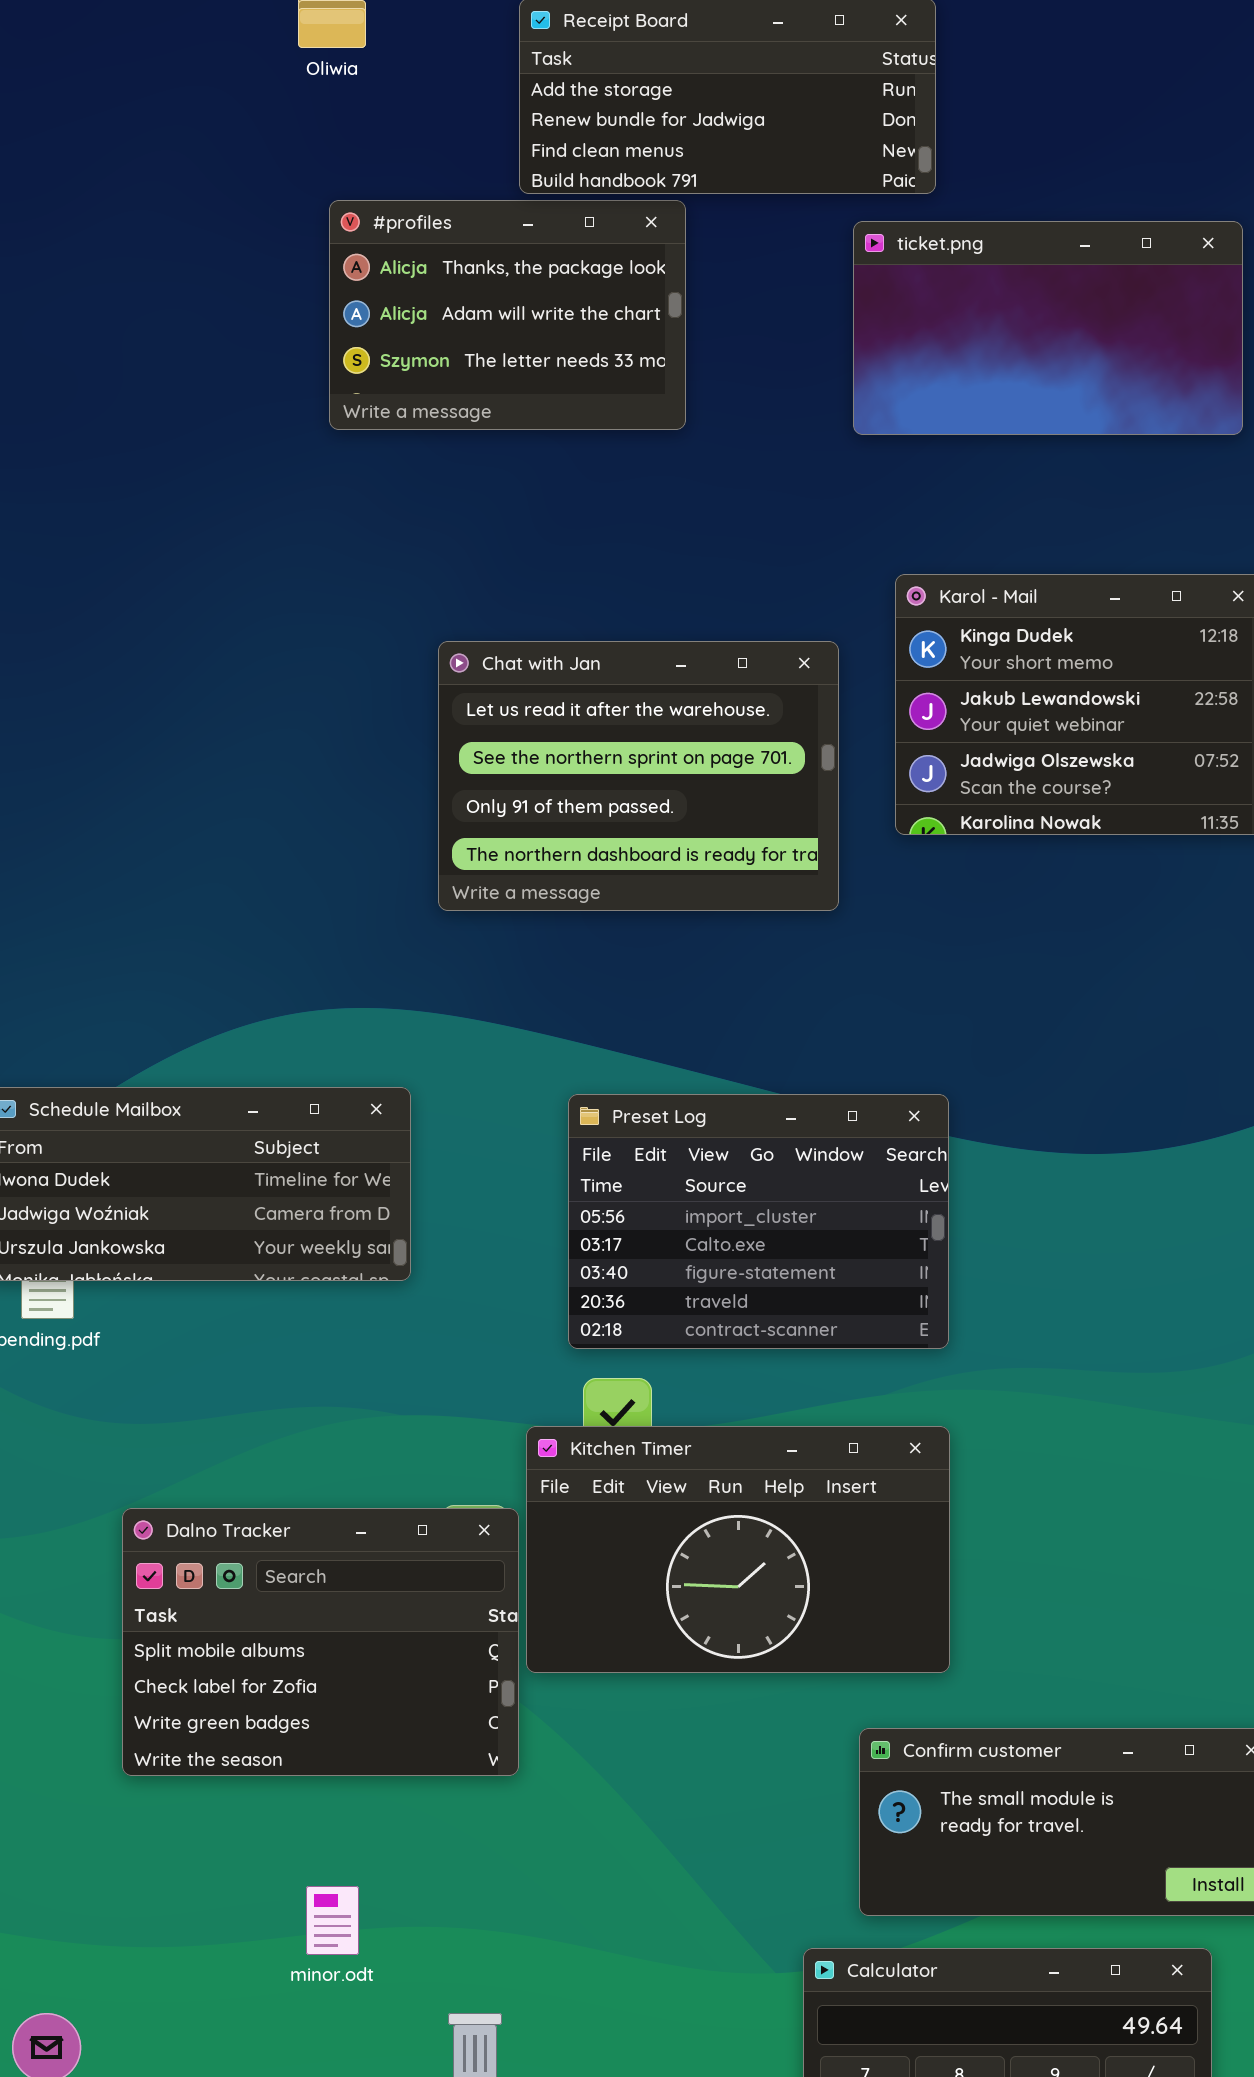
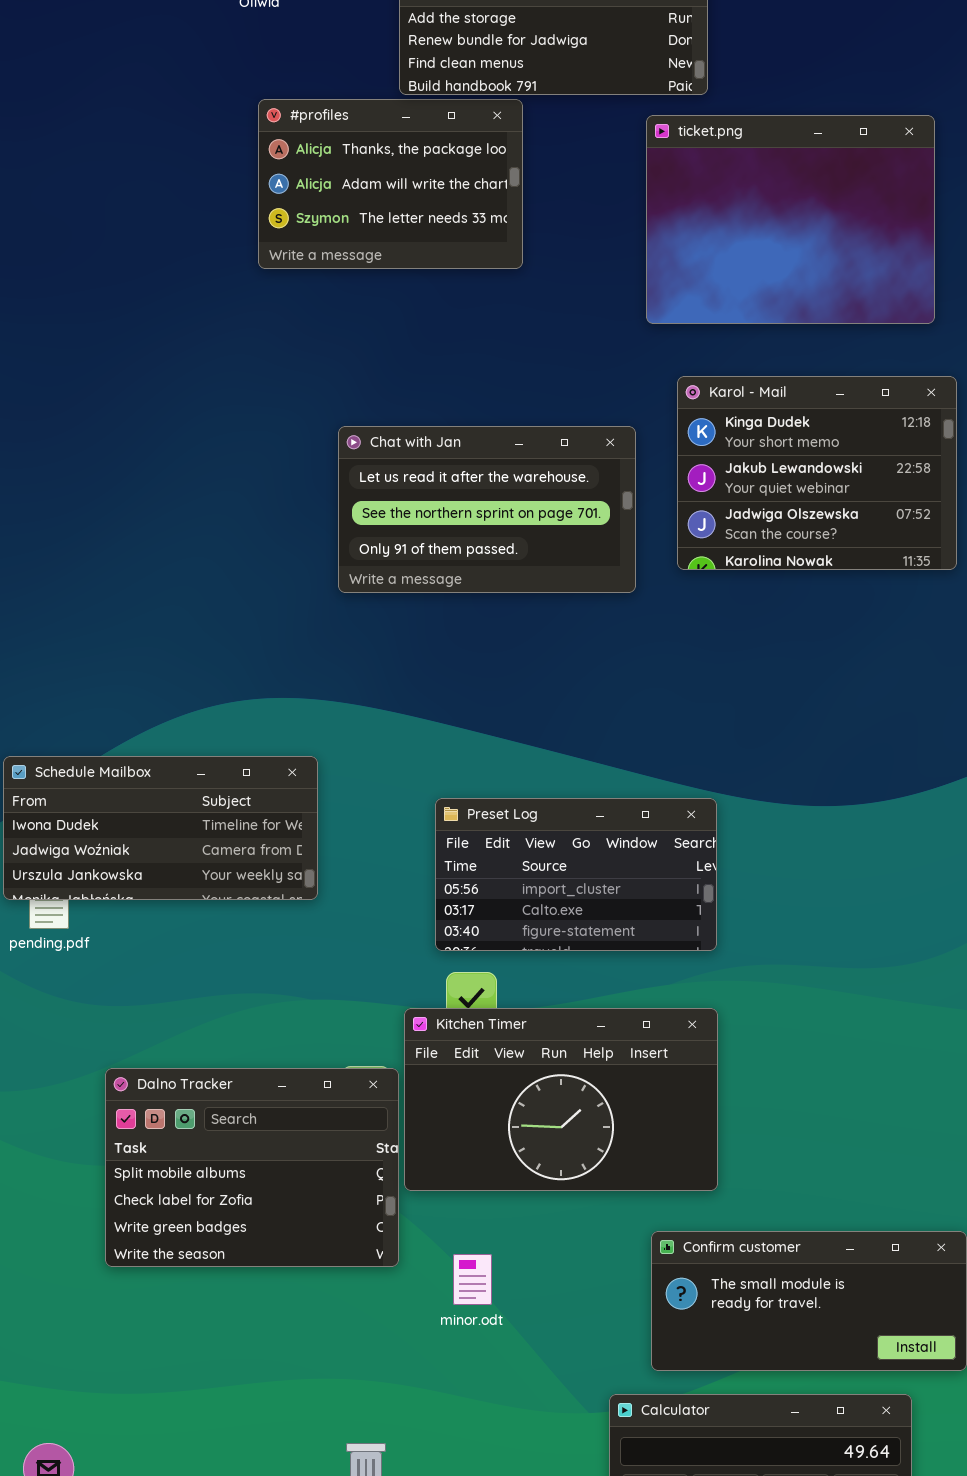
ticket.png: [853,221,1243,435] -> [646,115,935,324], resized
Chat with Jan: [438,641,839,911] -> [338,426,636,593], resized
Preset Log: [568,1094,949,1349] -> [435,798,717,951], resized
minor.odt: [306,1886,359,1955] -> [453,1254,492,1305], moved

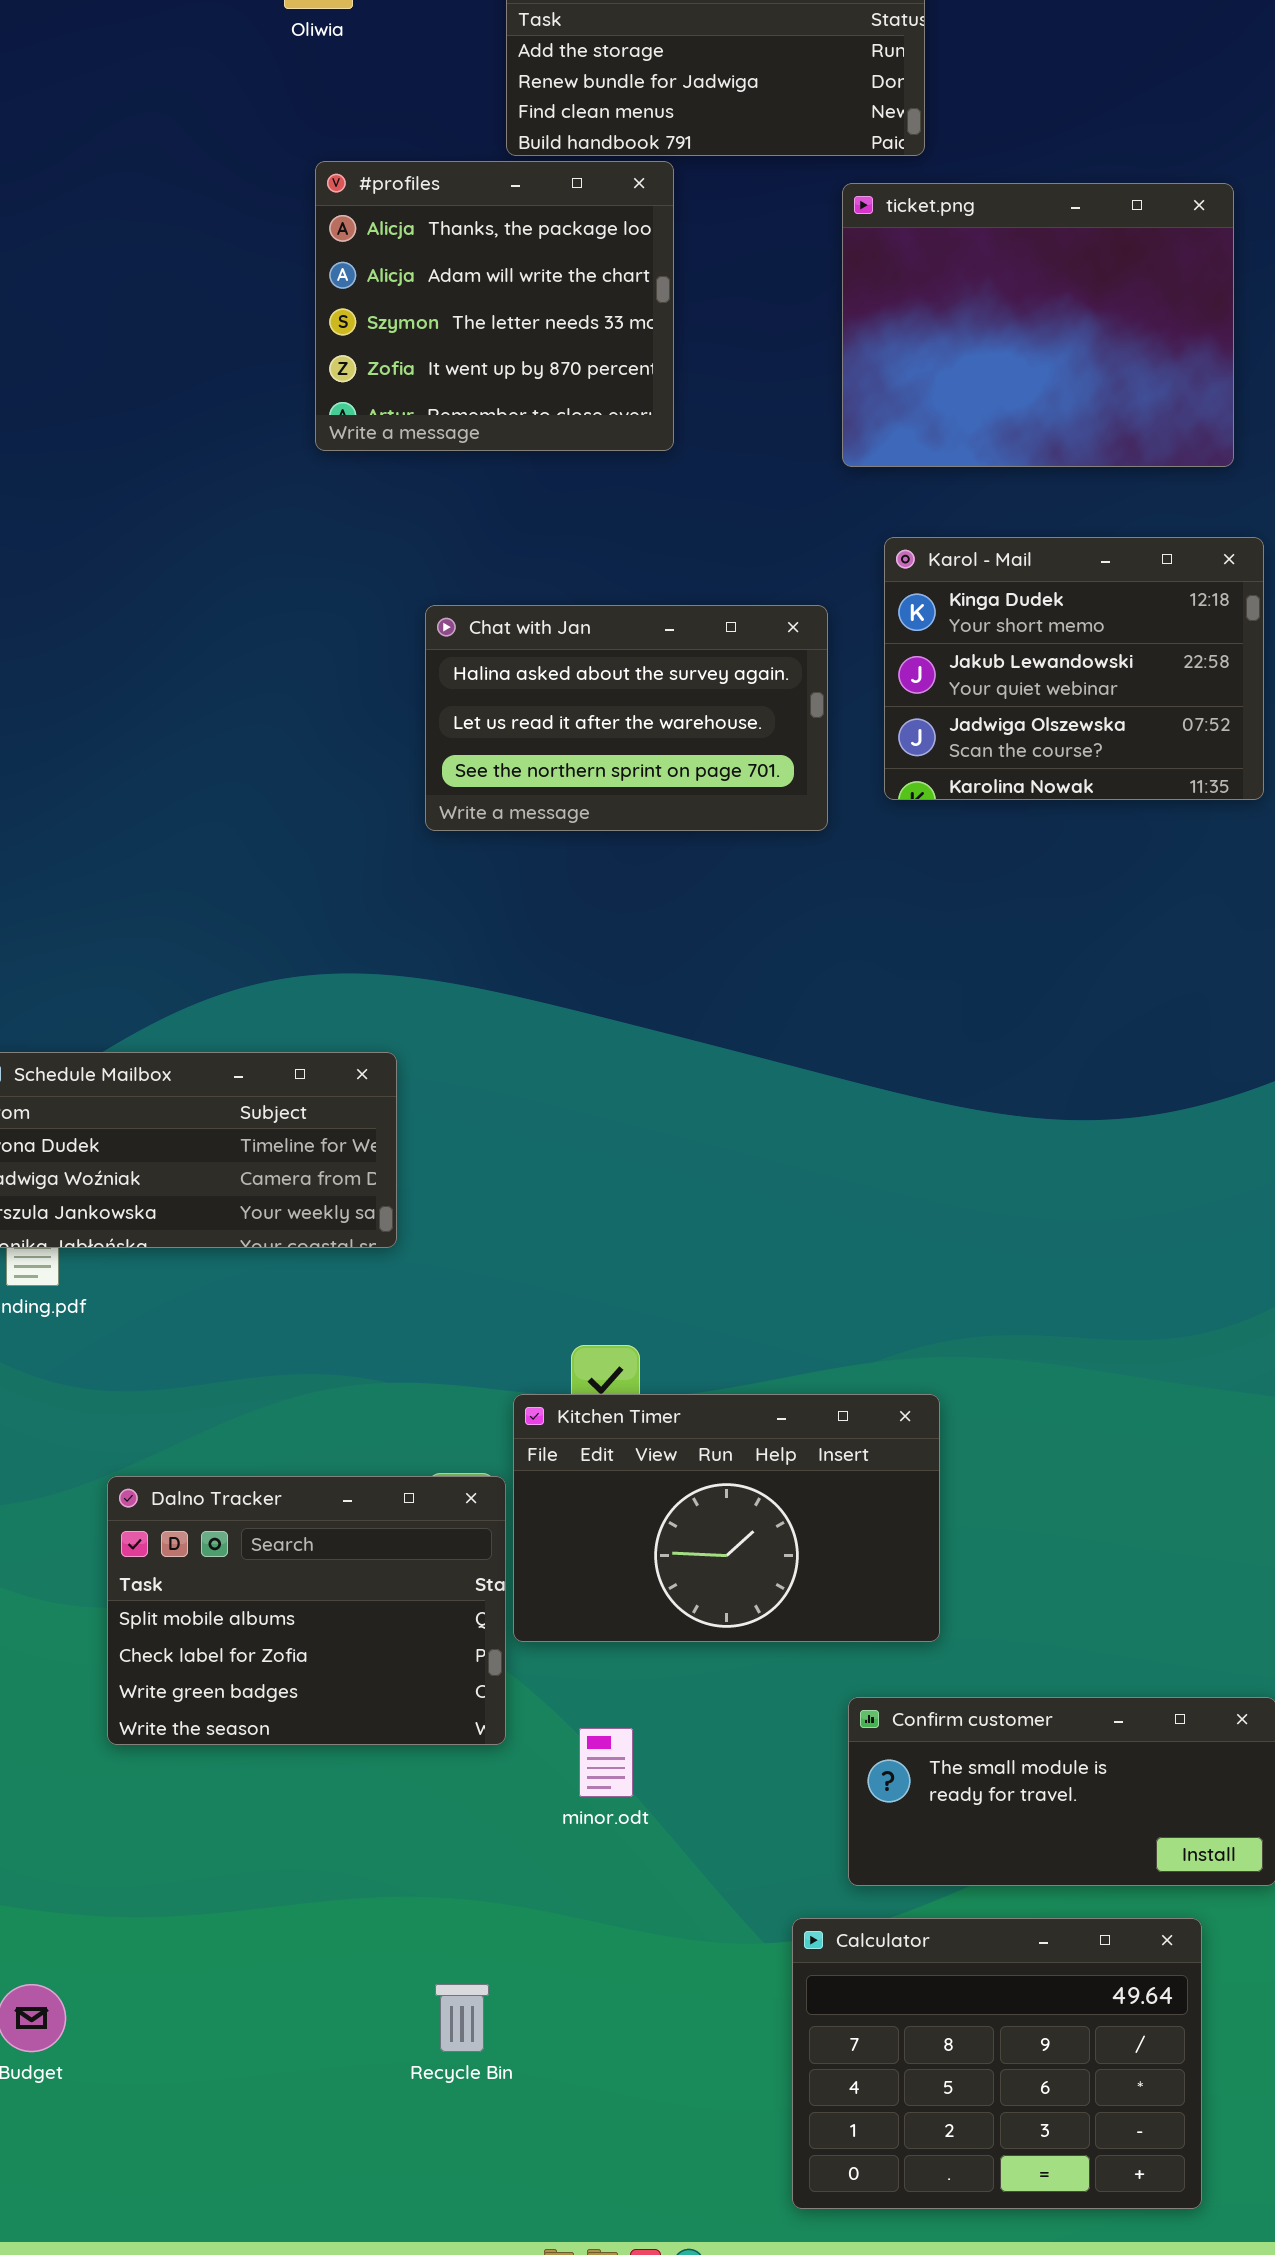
#profiles: [258,99,523,269] -> [315,161,674,451], resized
Chat with Jan: [338,426,636,593] -> [425,605,828,831], scrolled up 1 row
Preset Log: [435,798,717,951] -> none, closed

